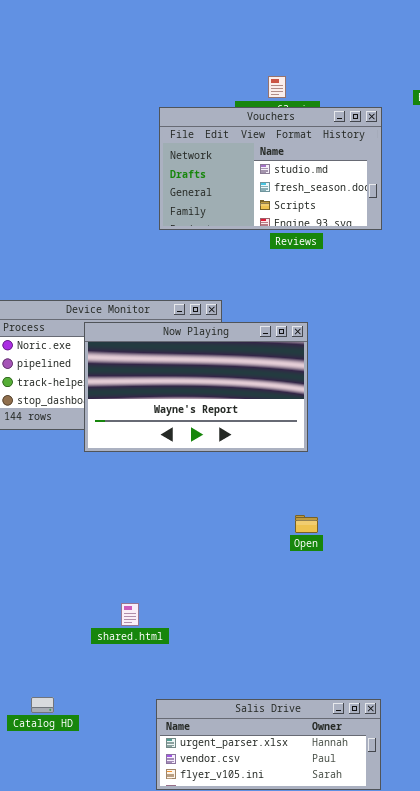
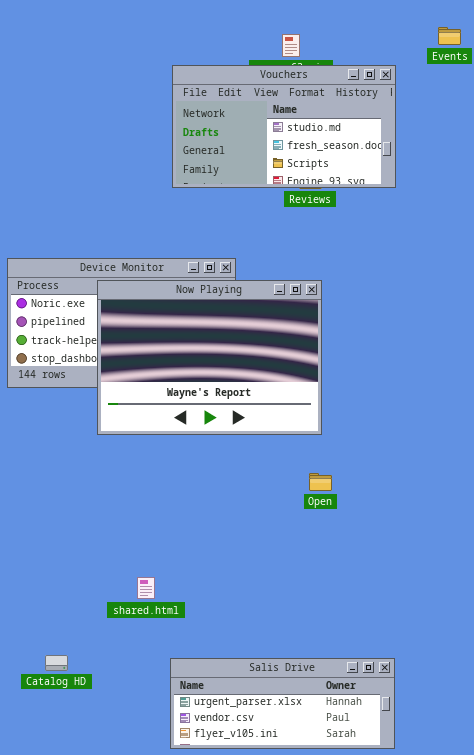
Now Playing: [84,322,308,452] -> [97,280,322,435], resized
shared.html: [121,603,139,626] -> [137,577,155,599], moved

